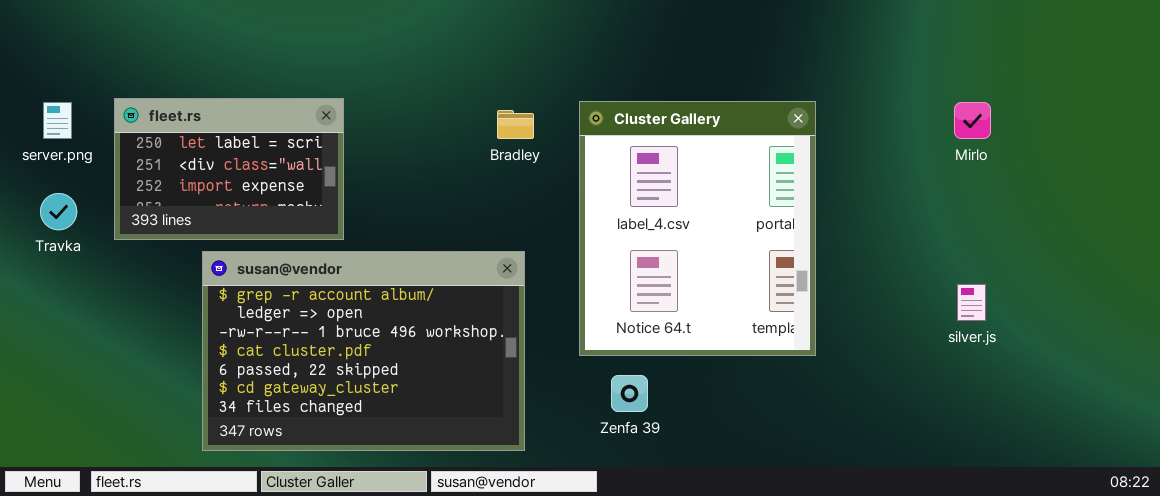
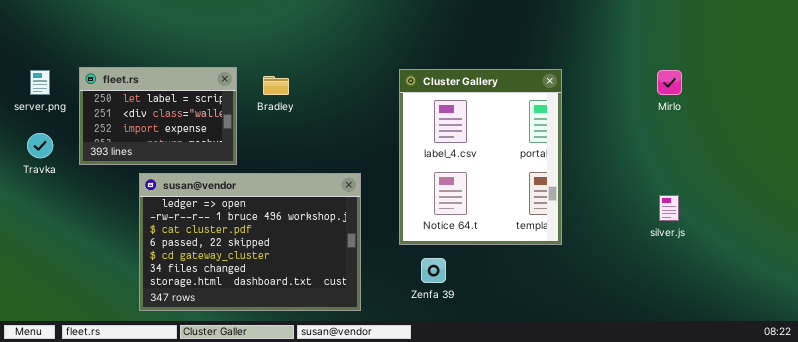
Bradley: [497,110,534,139] -> [263,76,289,95], moved
susan@vendor: [202,251,525,451] -> [139,173,361,311], scrolled down 1 row

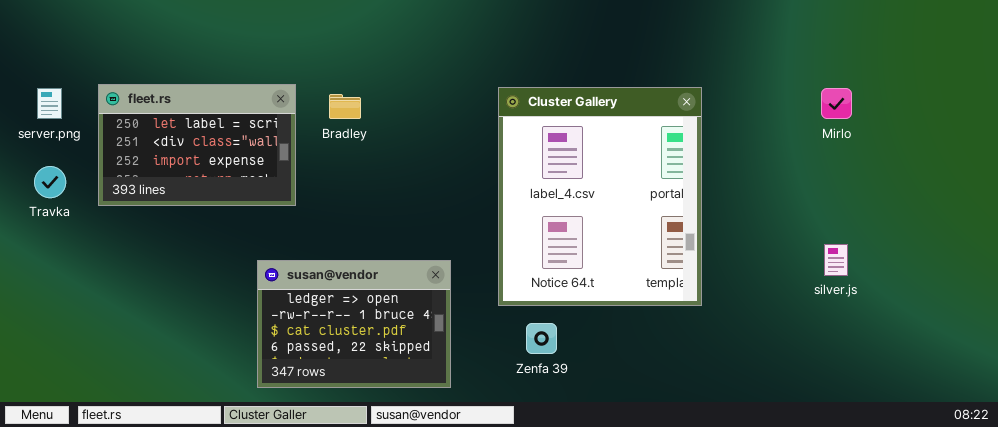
susan@vendor: [139,173,361,311] -> [257,260,451,388], resized

